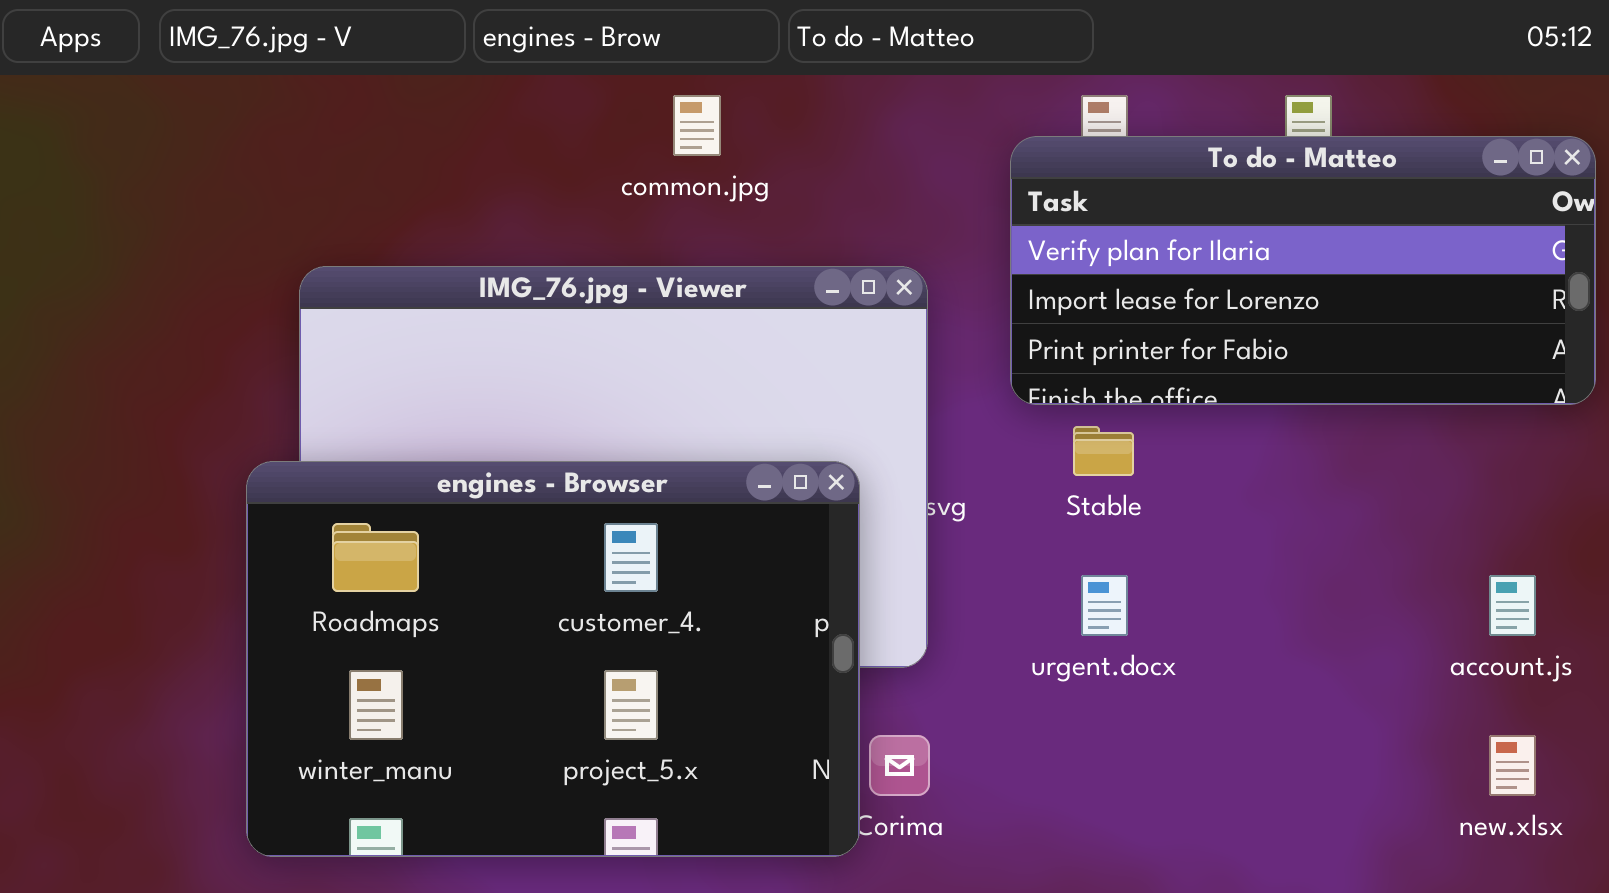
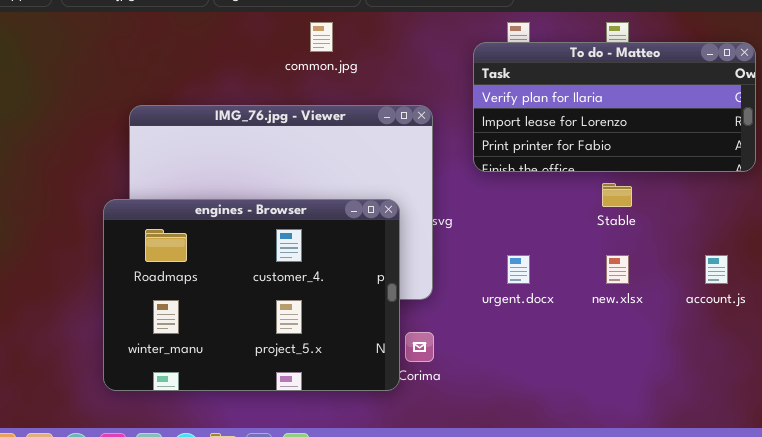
Stable: [1073,426,1134,476] -> [602,183,632,207], moved
new.xlsx: [1489,735,1536,796] -> [606,255,629,284], moved

